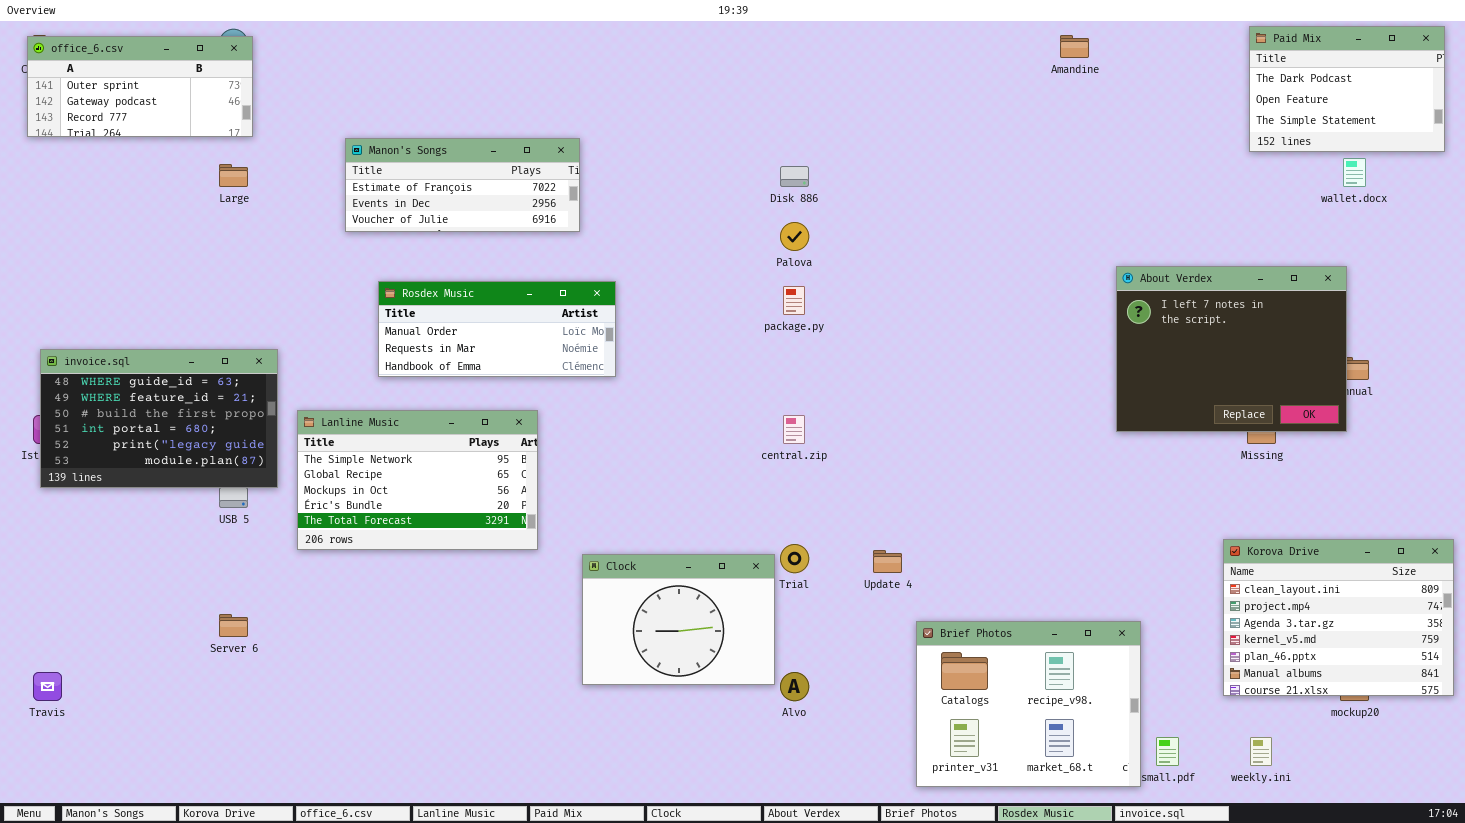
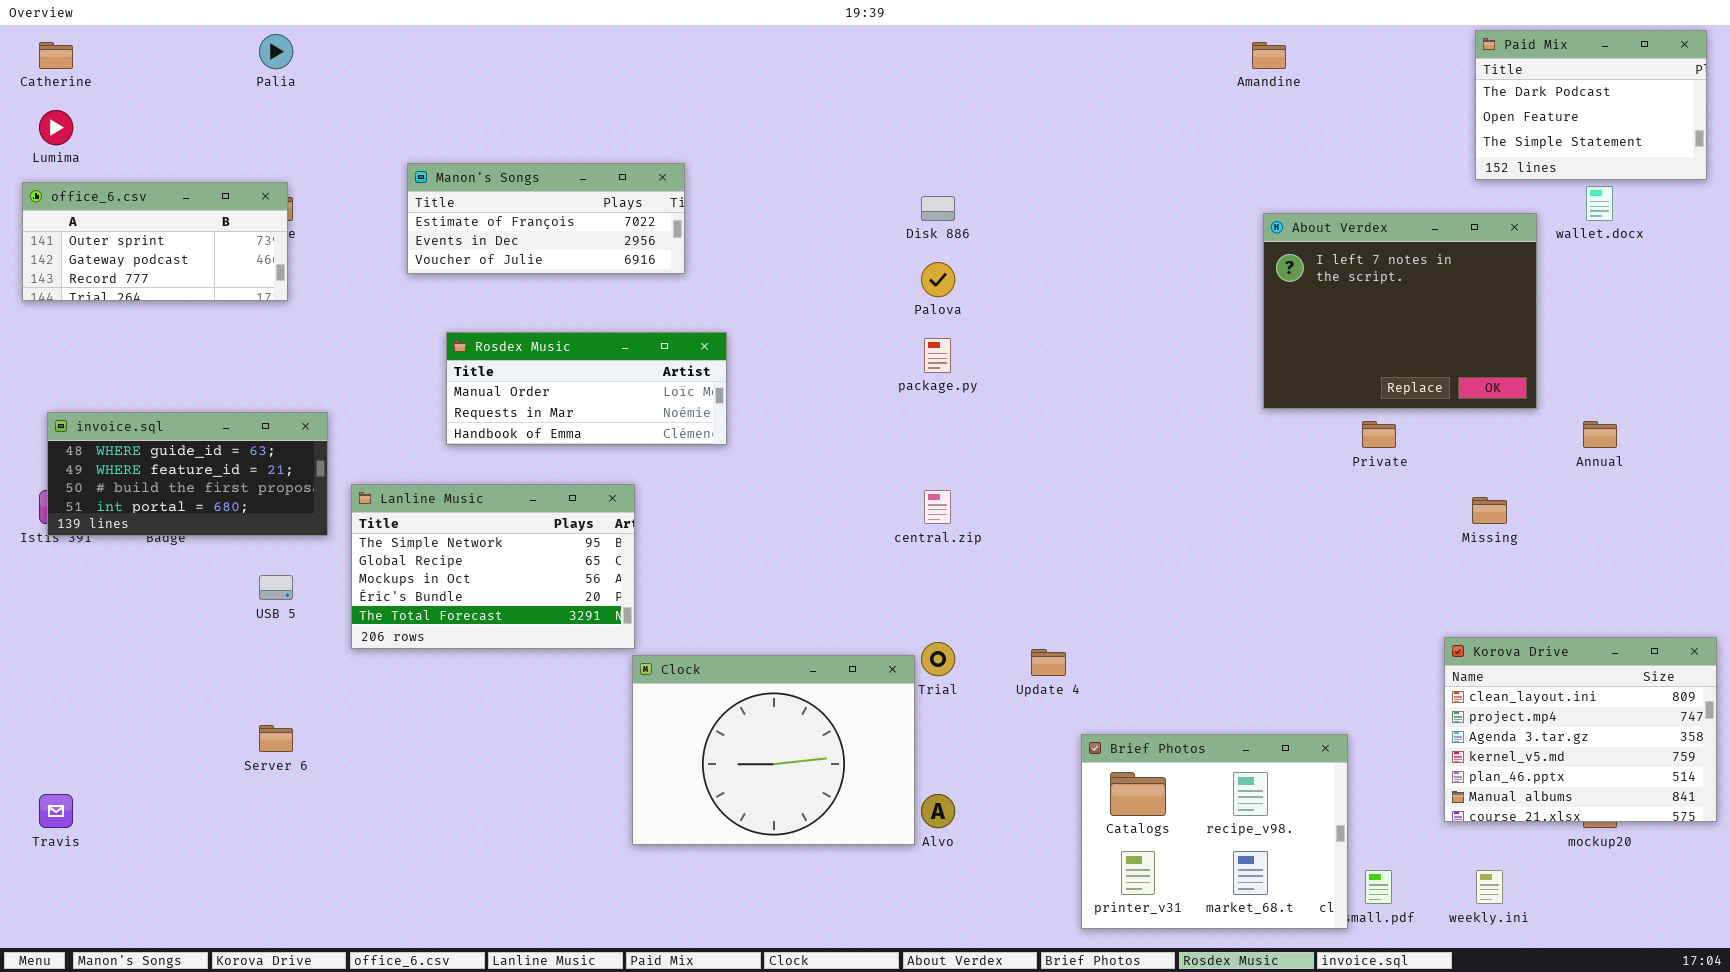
office_6.csv: [27,36,253,137] -> [22,182,288,301], moved
About Verdex: [1116,266,1347,432] -> [1263,213,1537,409], moved
invoice.sql: [40,349,278,488] -> [47,412,328,536], resized
Clock: [582,554,775,685] -> [632,655,915,845], resized

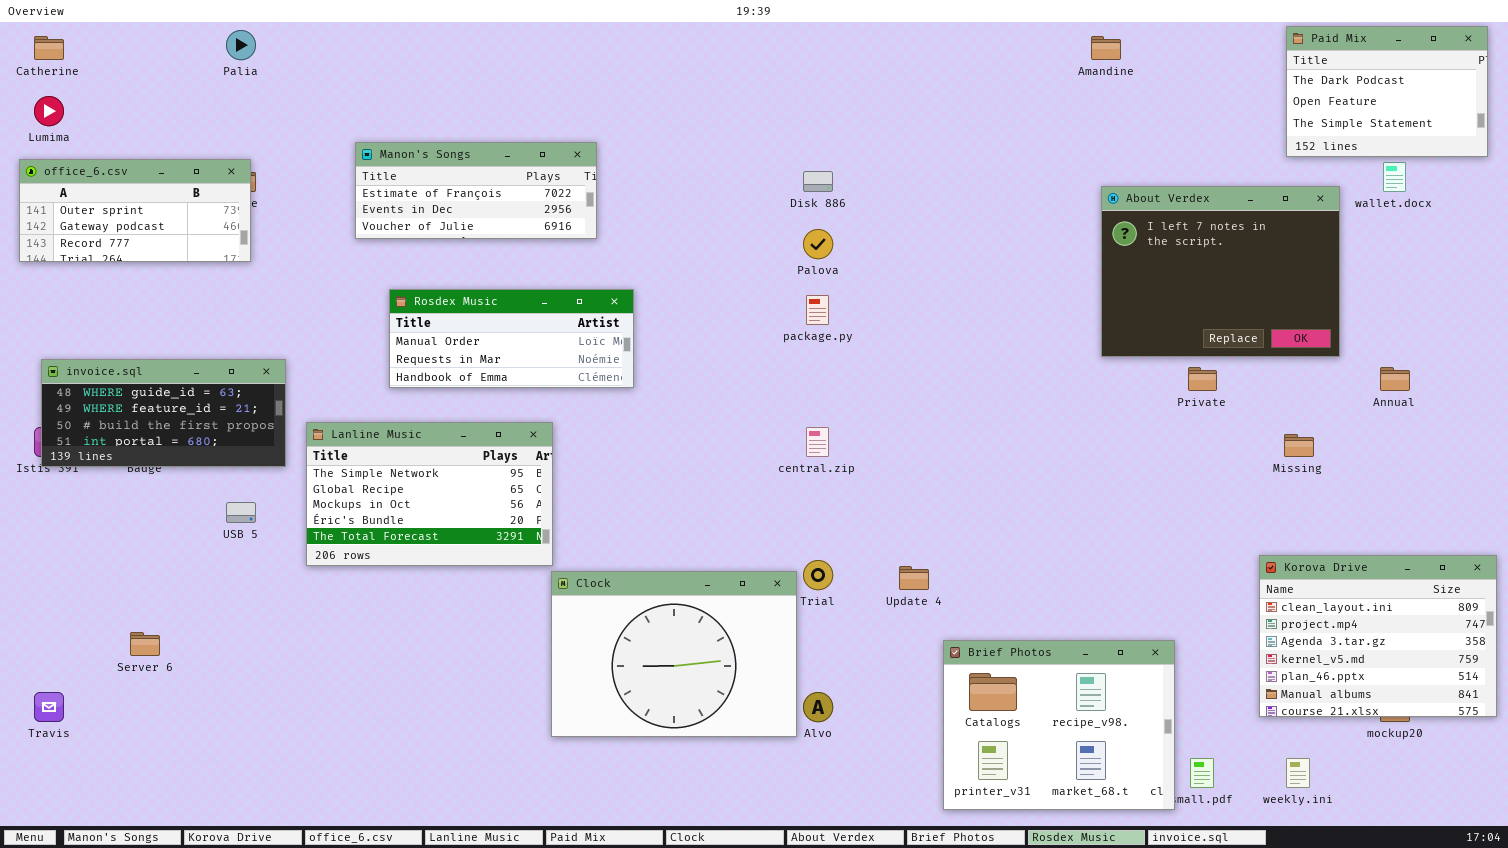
Server 6: [259,725,293,752] -> [130,632,160,656], moved

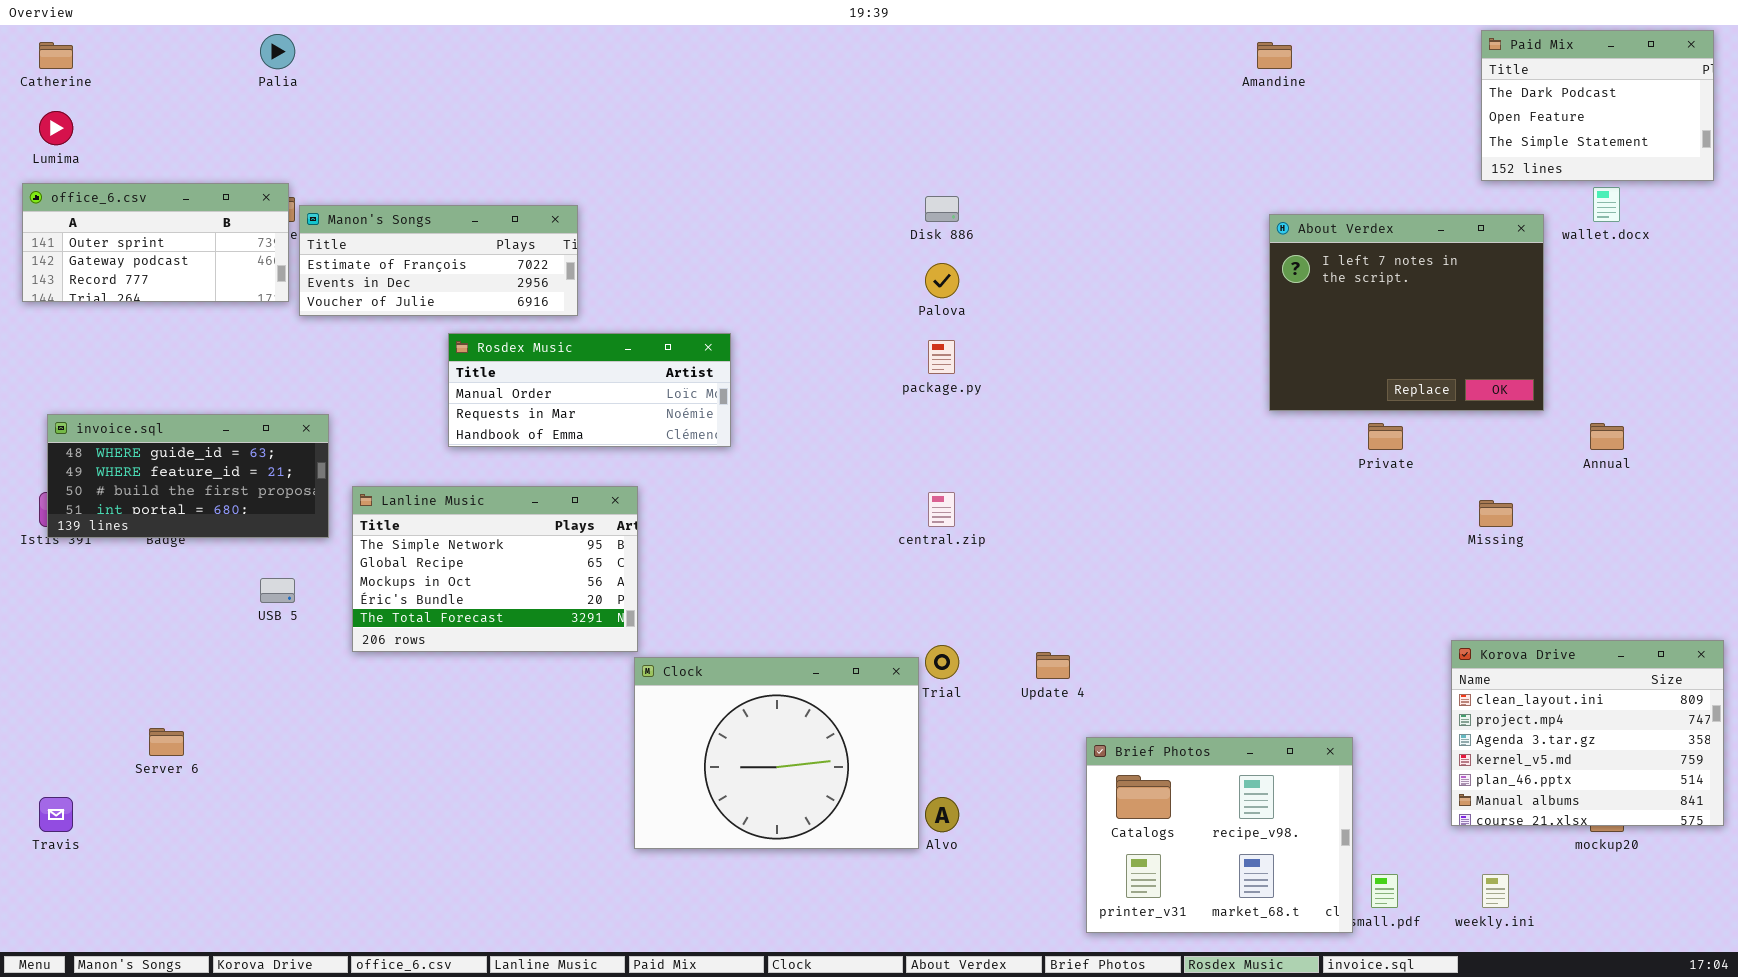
Manon's Songs: [355,142,597,239] -> [299,205,578,316], moved

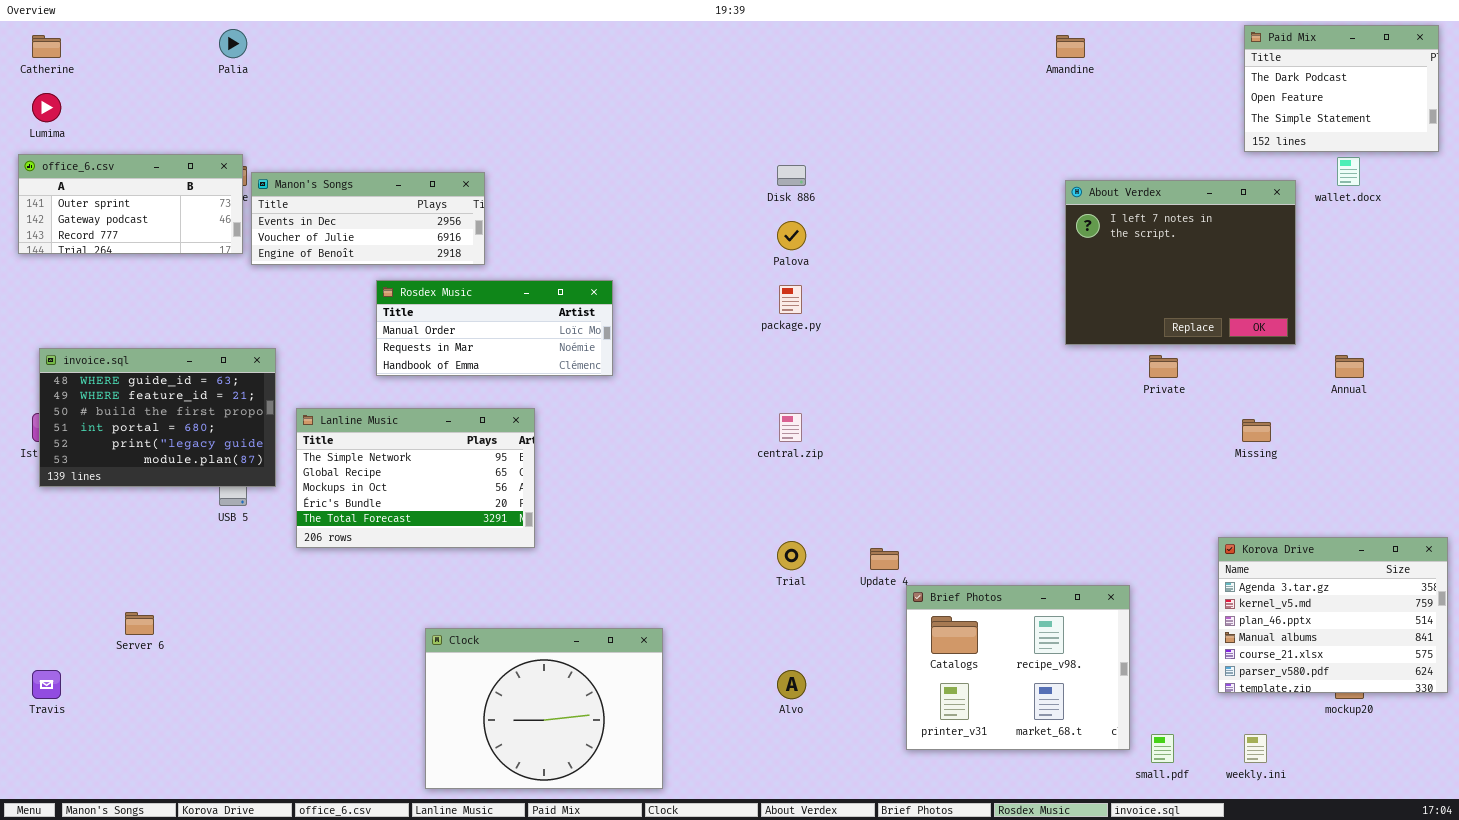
Manon's Songs: [299,205,578,316] -> [251,172,485,265], scrolled down 1 row
invoice.sql: [47,414,329,538] -> [39,348,276,487], resized
Korova Drive: [1451,640,1724,826] -> [1218,537,1448,693], scrolled down 2 rows
Clock: [634,657,919,849] -> [425,628,663,789], moved
Brief Photos: [1086,737,1353,933] -> [906,585,1130,750], moved

